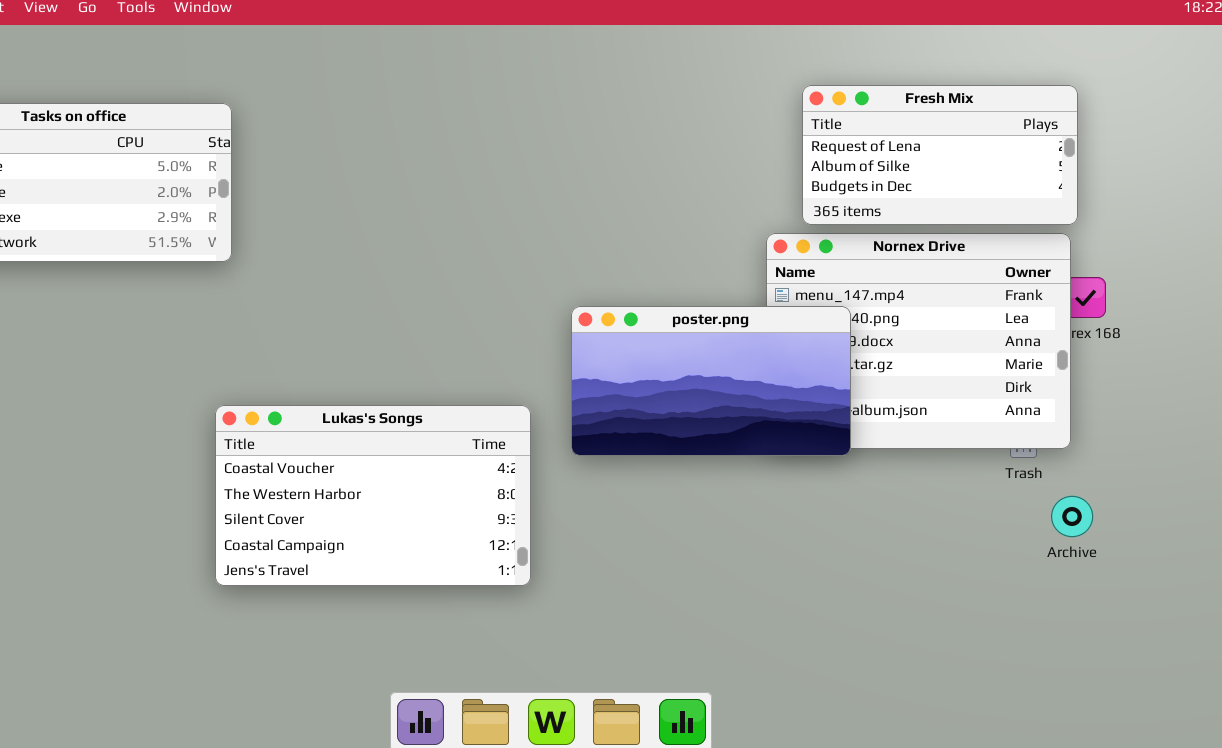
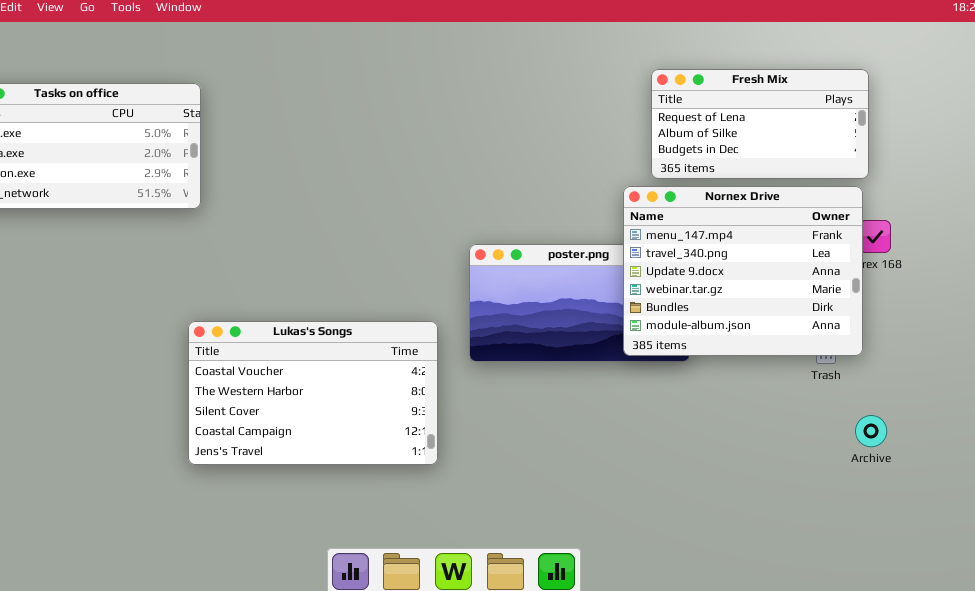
Nornex Drive: [766,233,1071,449] -> [623,186,863,356], raised
Archive: [1051,496,1093,537] -> [855,415,887,447], moved

